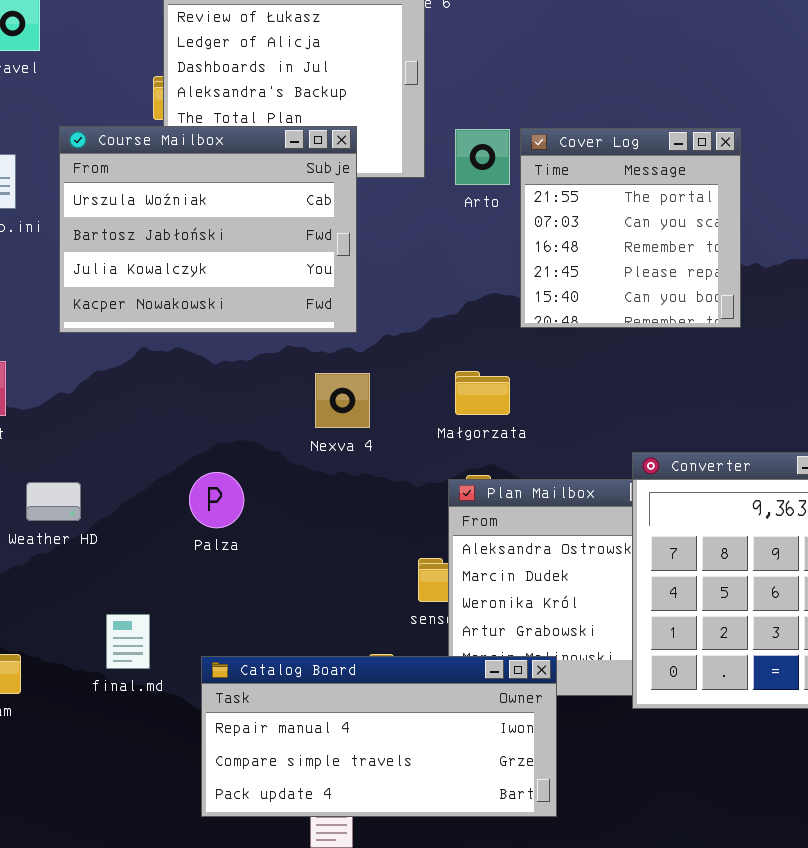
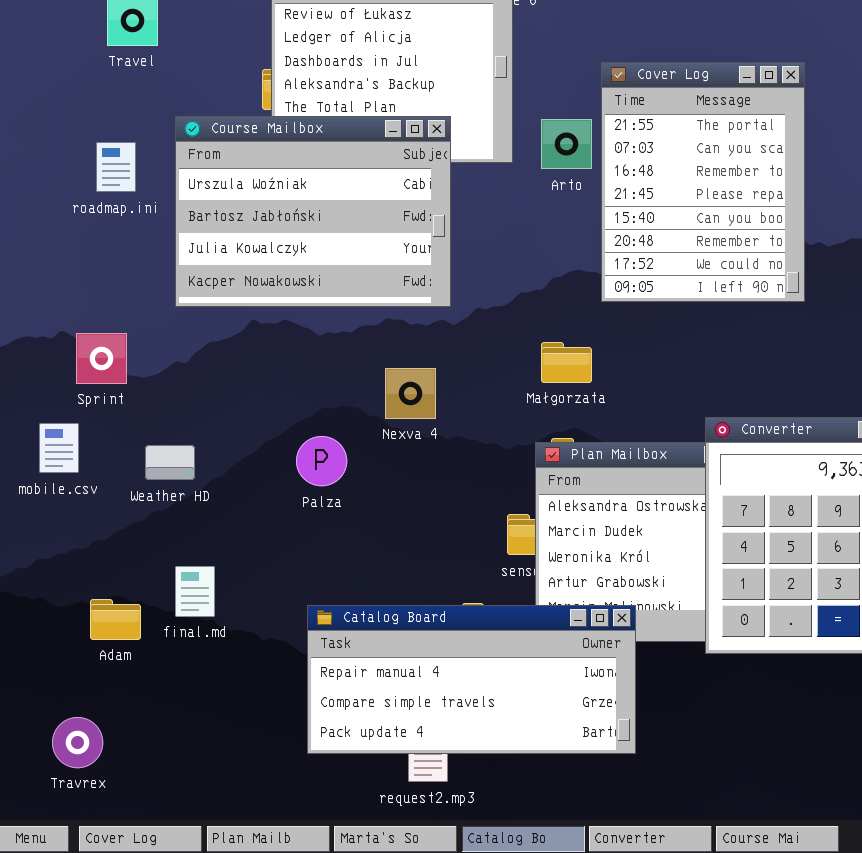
Cover Log: [520,128,741,328] -> [601,62,805,302], resized
Nexva 4: [315,373,370,428] -> [385,368,436,419], moved
final.md: [106,614,150,669] -> [175,566,215,617], moved

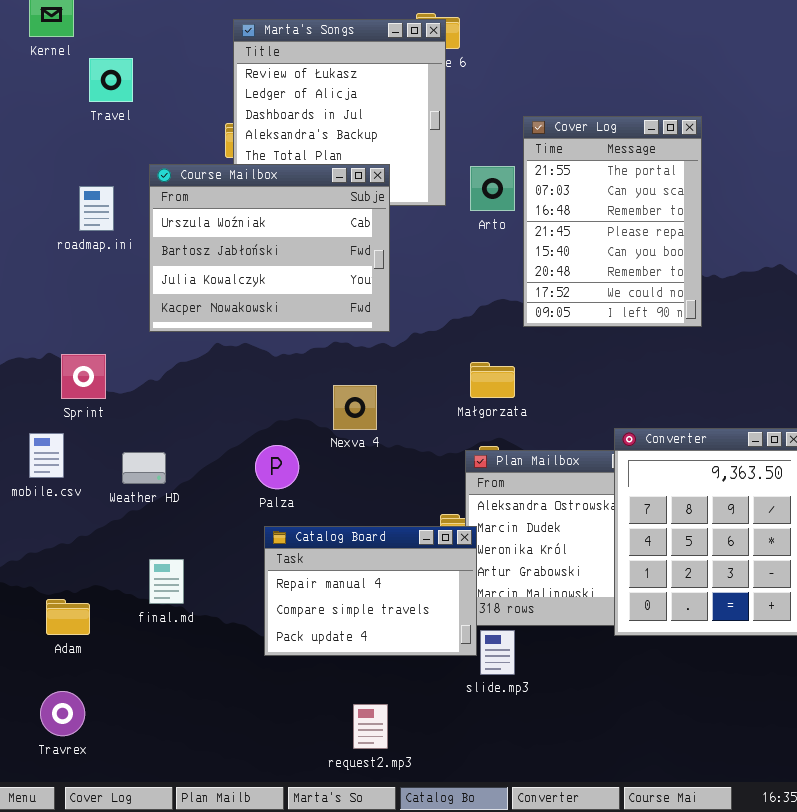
Adam: [90,599,141,640] -> [46,599,90,635], moved
Catalog Board: [307,605,636,754] -> [264,526,477,656], moved, resized

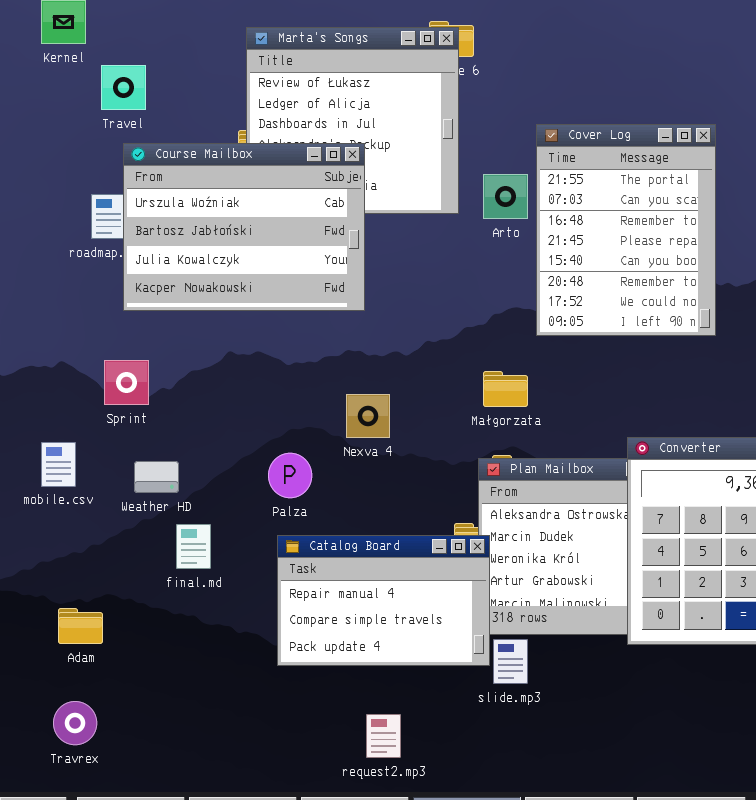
Course Mailbox: [149,164,390,332] -> [123,143,365,311], moved
Sprint: [61,354,106,399] -> [104,360,149,405], moved
final.md: [149,559,184,604] -> [176,524,211,569], moved

